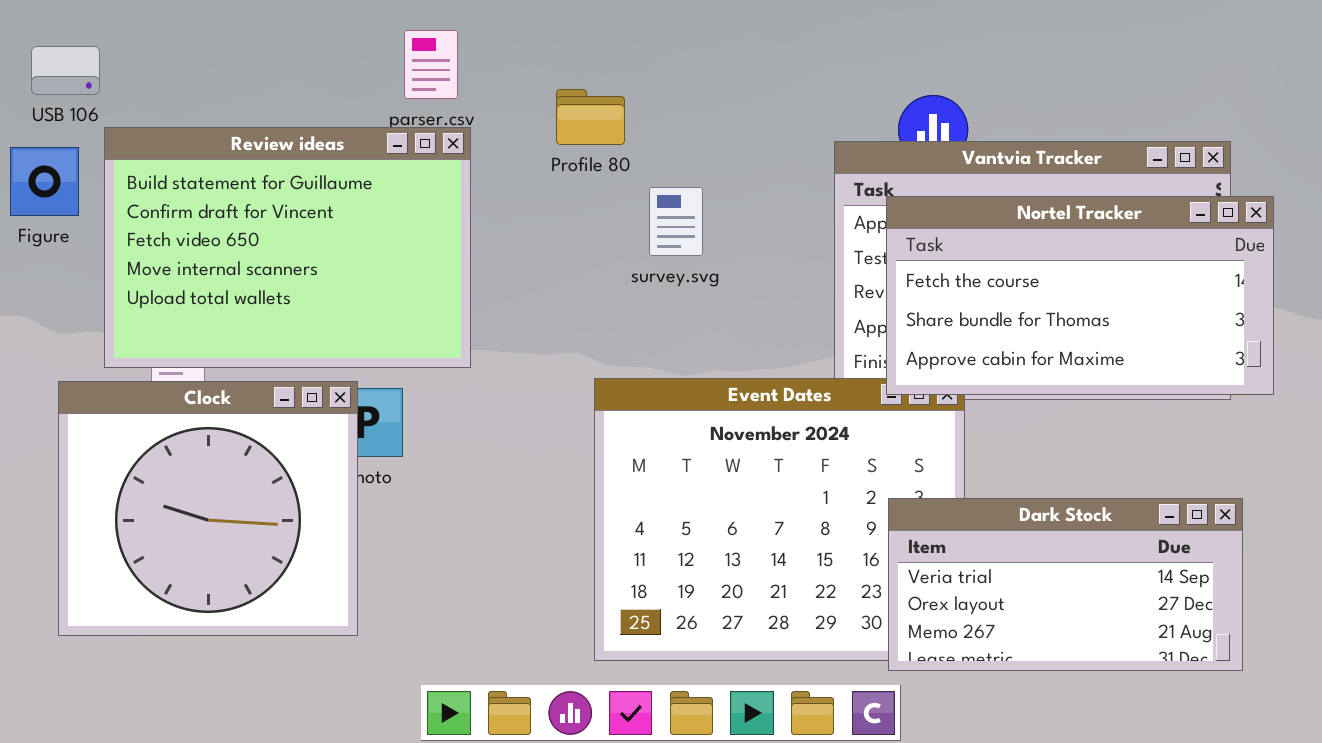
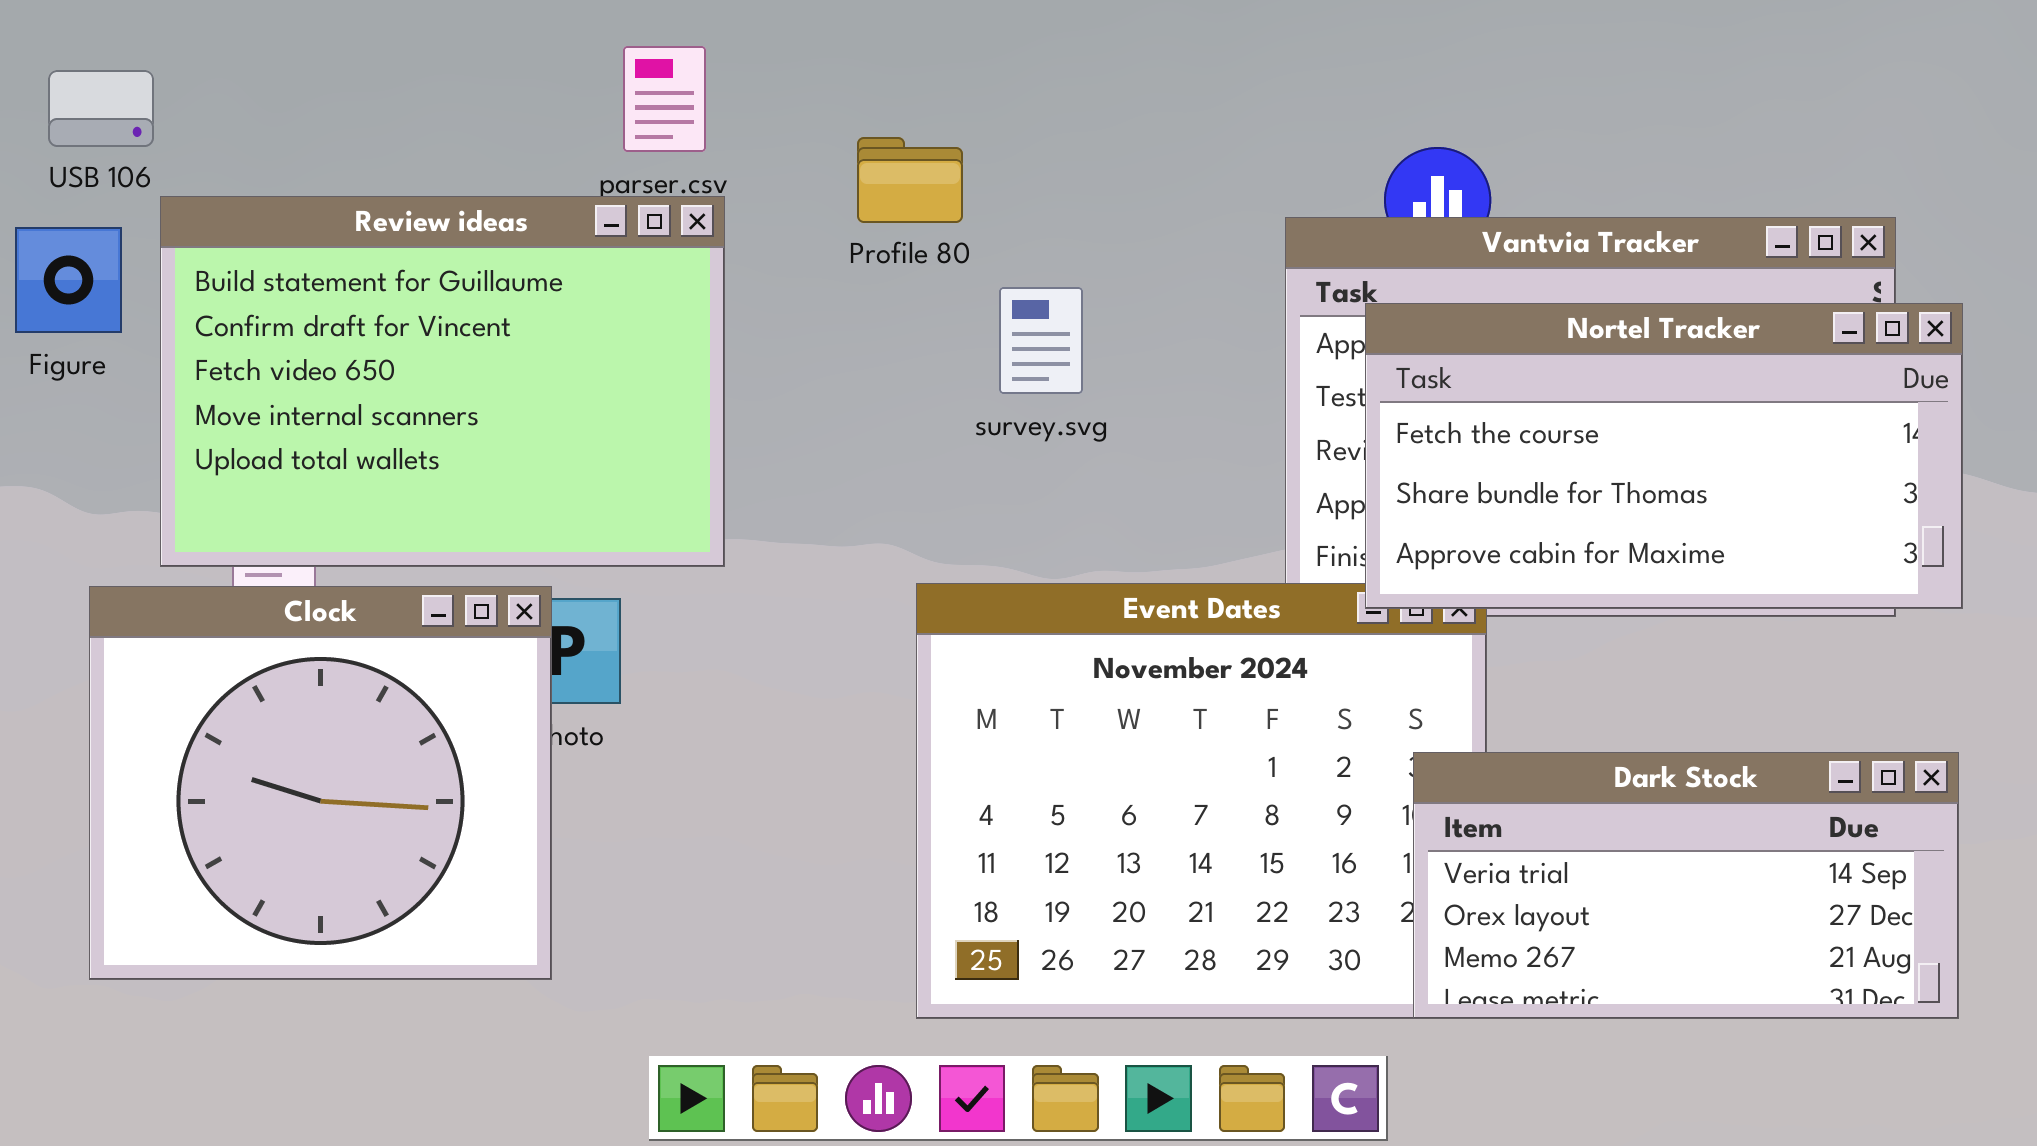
Dark Stock: [888,498,1243,671] -> [1413,752,1959,1019], moved

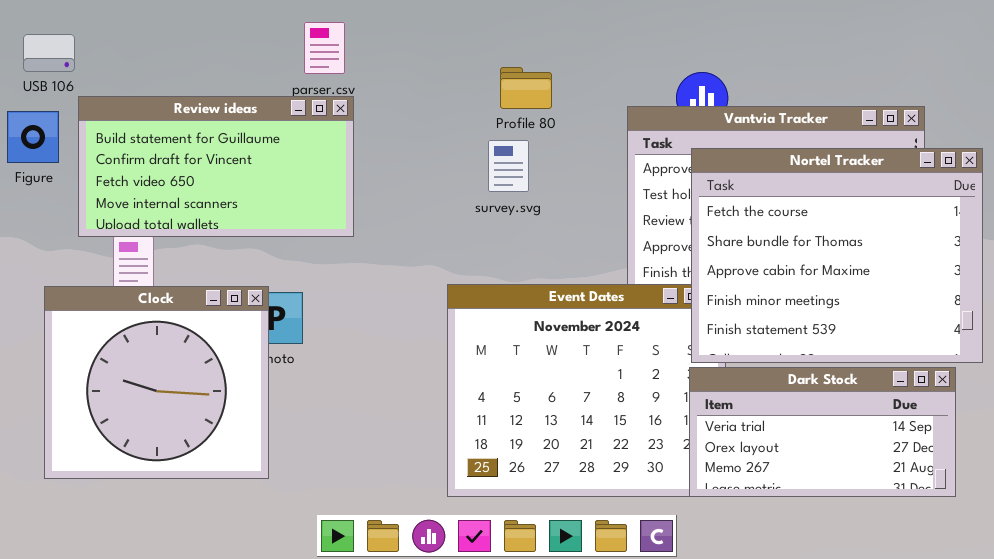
Profile 80: [857,137,963,223] -> [500,67,552,109], moved
Review ideas: [160,196,725,567] -> [78,96,354,237], resized
Nortel Tracker: [1365,303,1963,609] -> [691,148,983,363], moved, resized

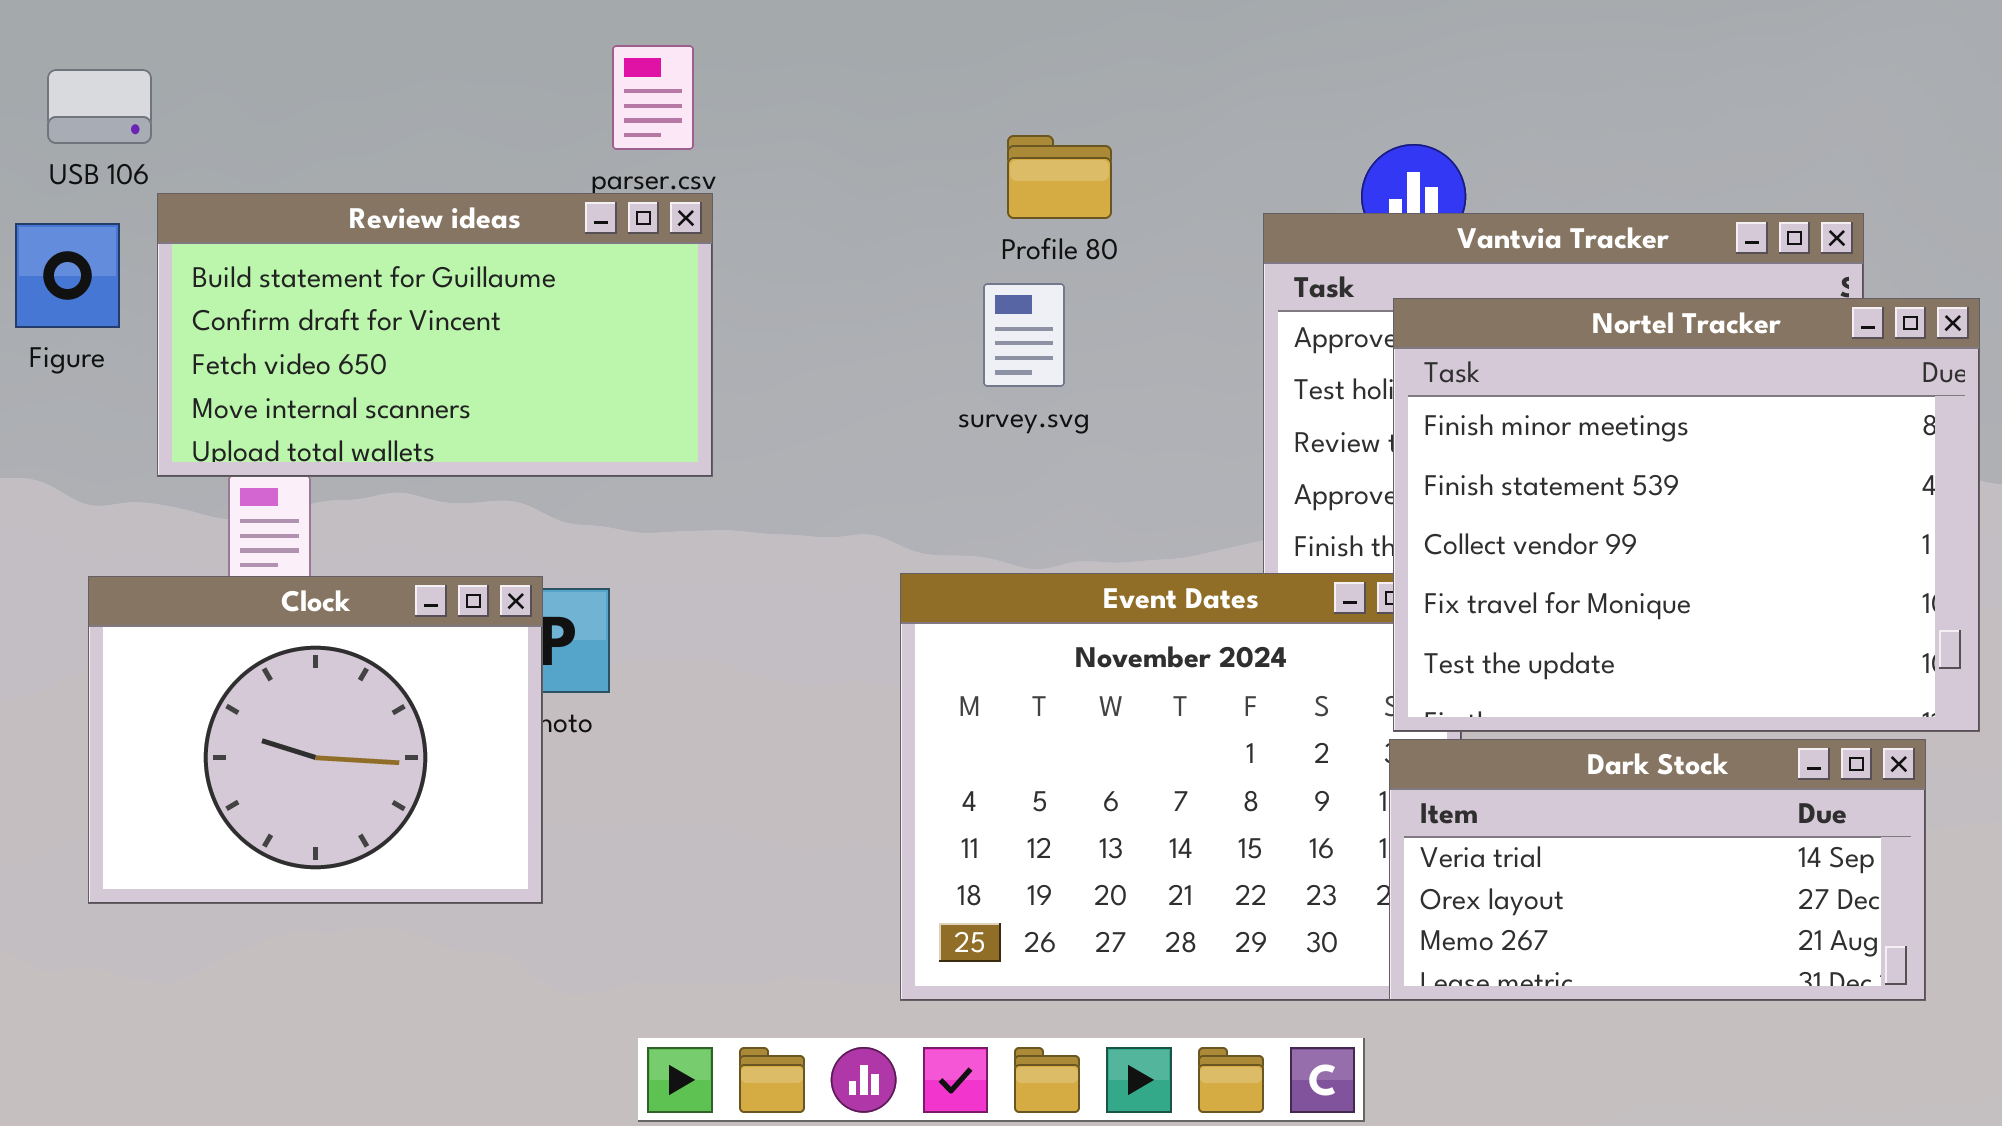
Nortel Tracker: [691,148,983,363] -> [1393,298,1980,732], scrolled down 3 rows
Clock: [44,286,269,479] -> [88,576,543,904], resized

